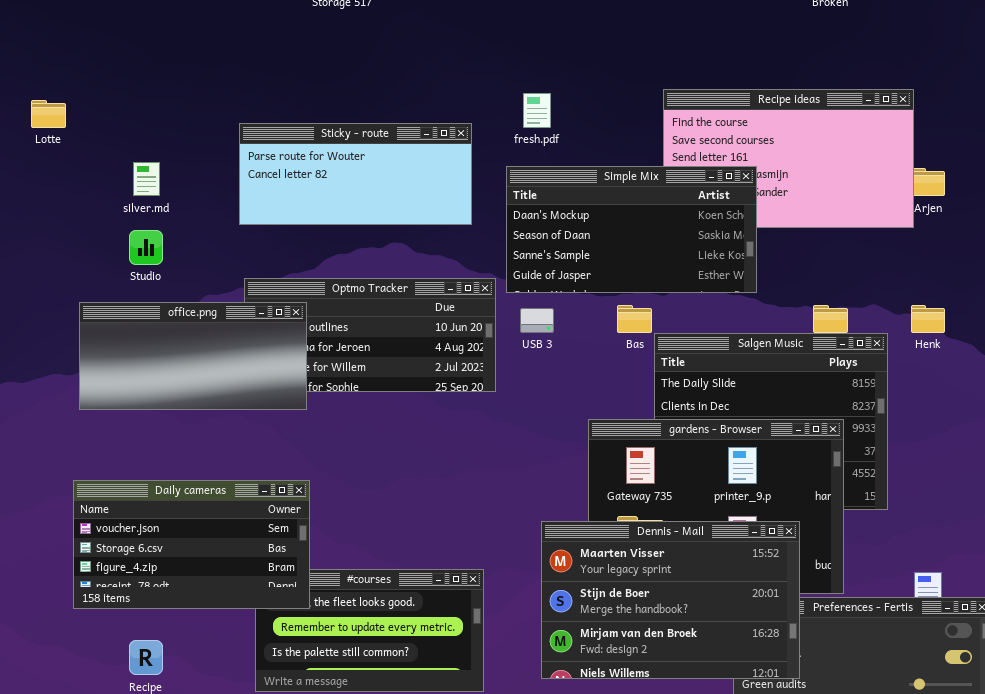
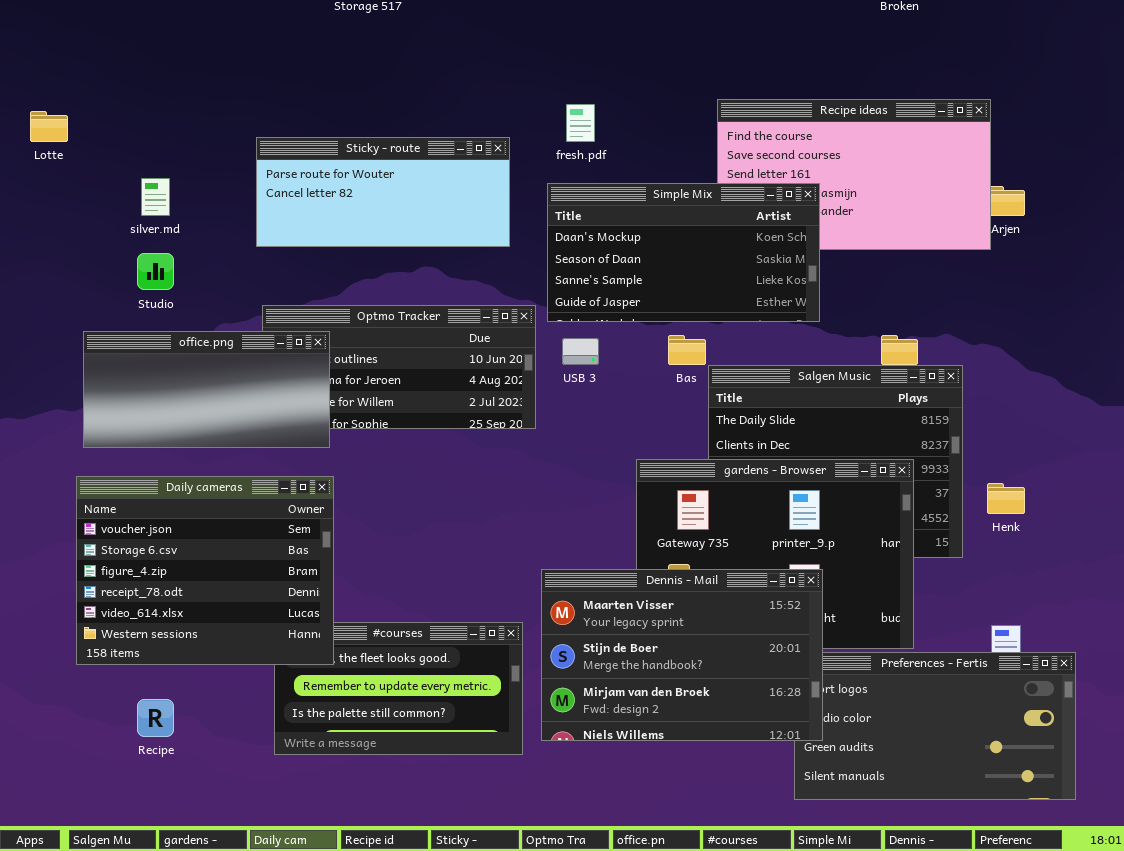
Henk: [911,305,945,333] -> [987,483,1025,514], moved
Daily cameras: [73,480,310,609] -> [76,476,334,665], resized
Dennis - Mail: [541,521,800,679] -> [541,569,823,741], moved

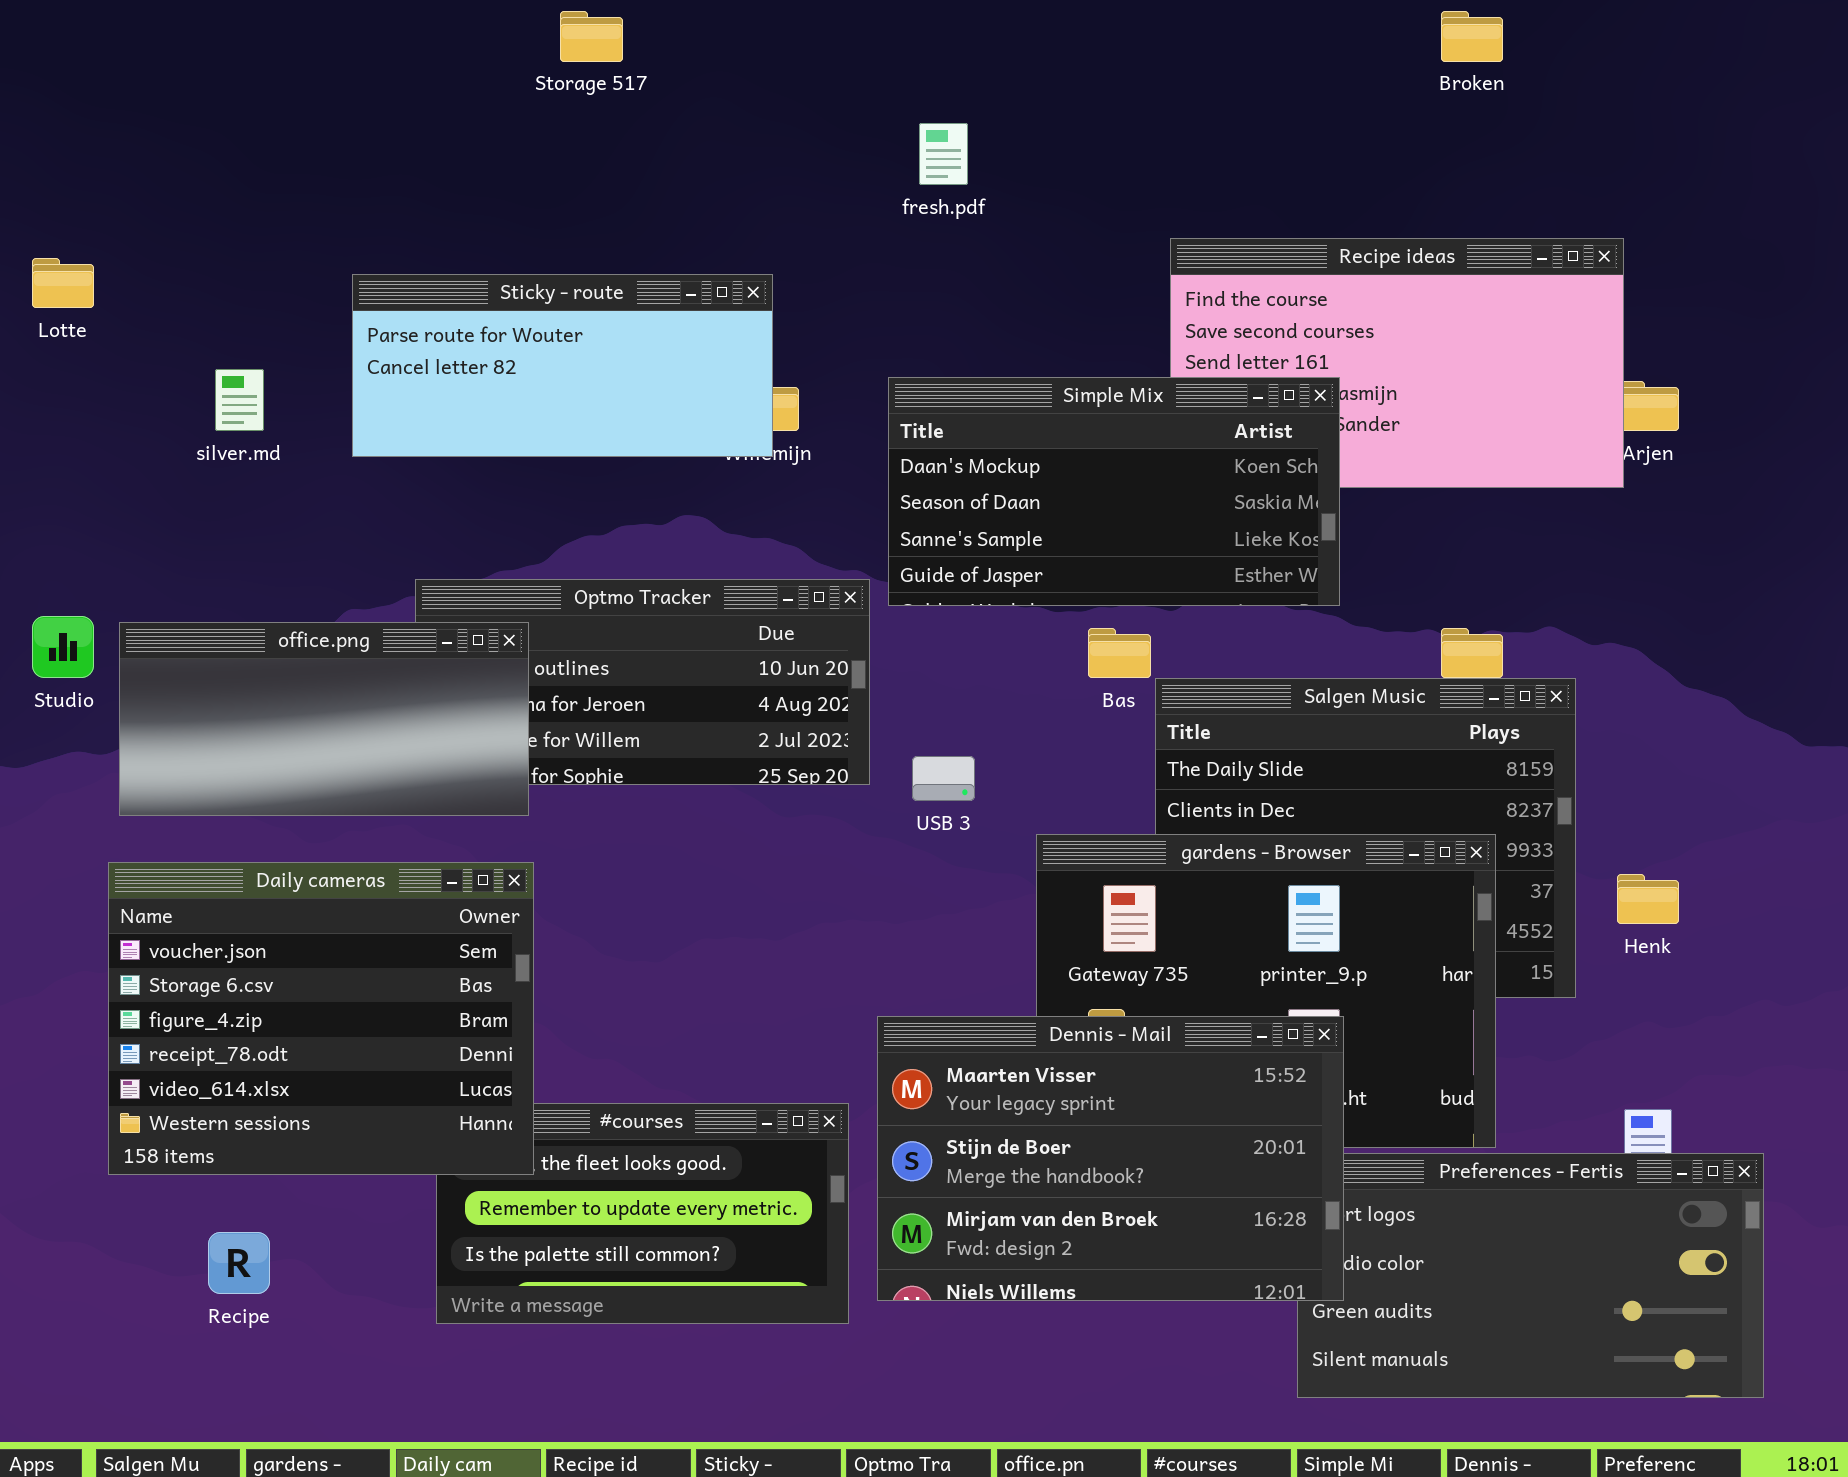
fresh.pdf: [566,104,595,142] -> [919,123,968,185], moved
Sticky - route: [256,137,510,247] -> [352,274,773,457], moved
Studio: [137,253,174,290] -> [32,616,94,678], moved
USB 3: [562,338,599,365] -> [912,756,975,801], moved

